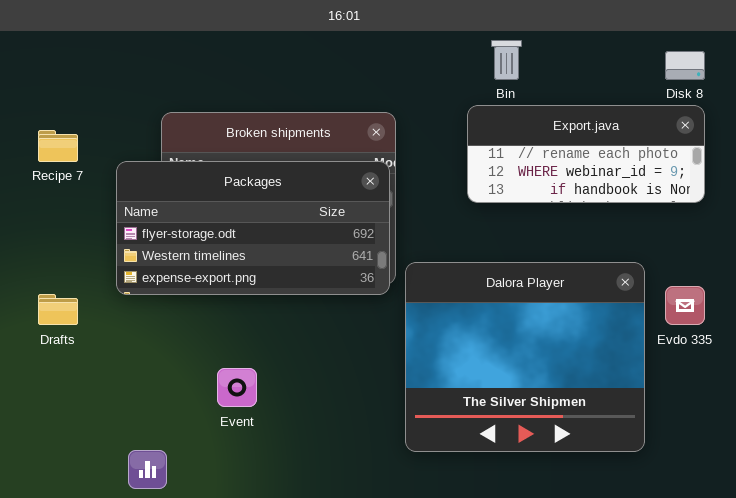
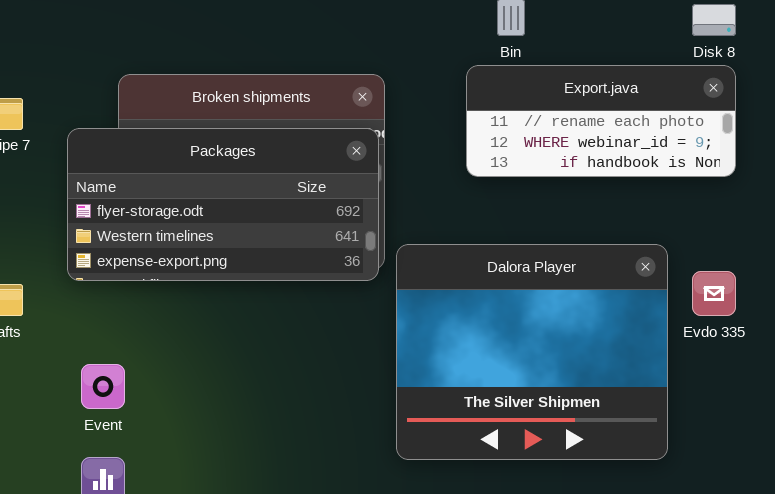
Event: [217,368,257,407] -> [81,364,125,409], moved

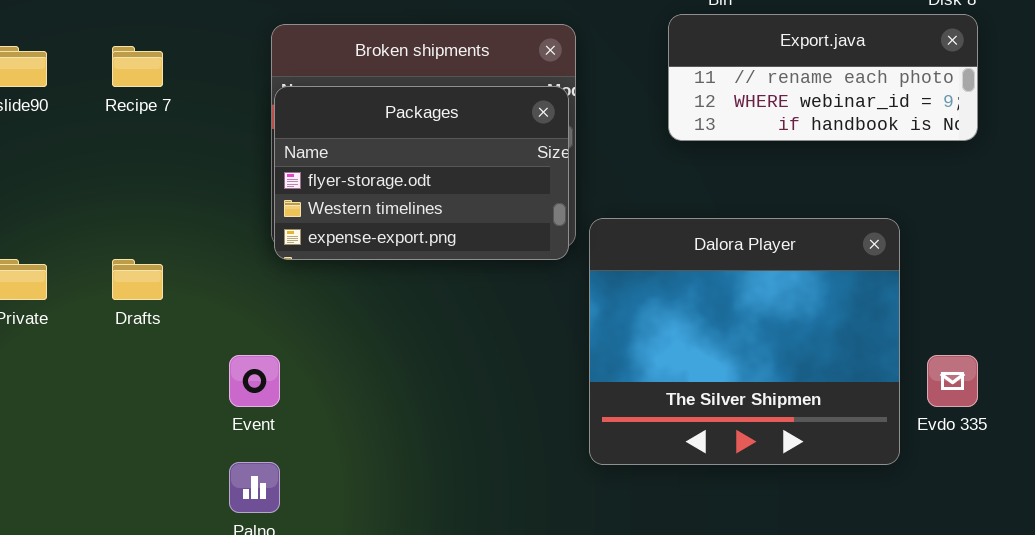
Packages: [67,128,379,281] -> [274,86,569,260], resized
Evdo 335: [692,271,736,316] -> [927,355,978,407], moved

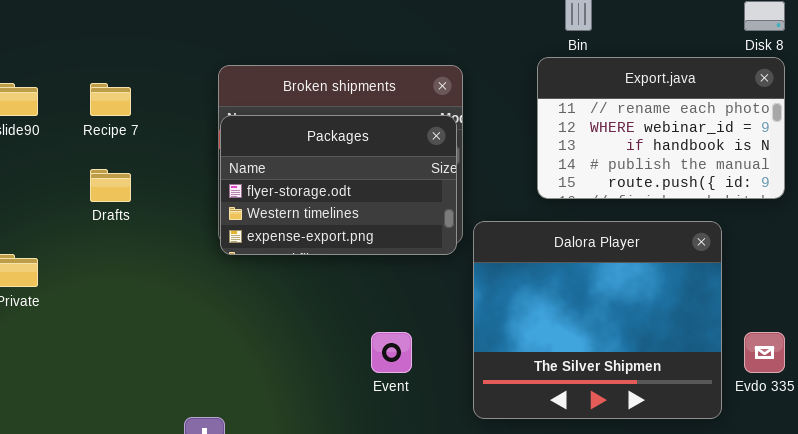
Export.java: [668,14,978,141] -> [537,57,785,199], resized
Drafts: [112,259,163,300] -> [90,169,131,202], moved
Event: [229,355,280,407] -> [371,332,412,373], moved

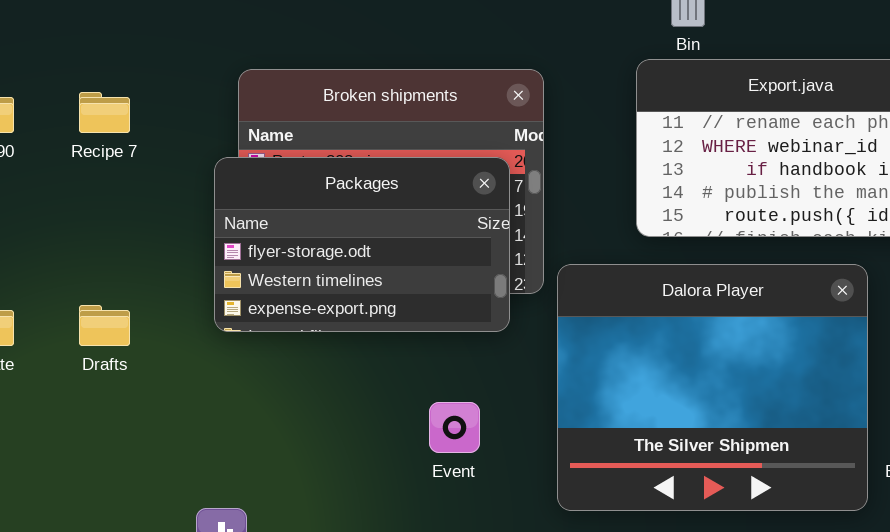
Packages: [220,115,457,255] -> [214,157,510,332], moved
Drafts: [90,169,131,202] -> [79,305,130,346], moved

